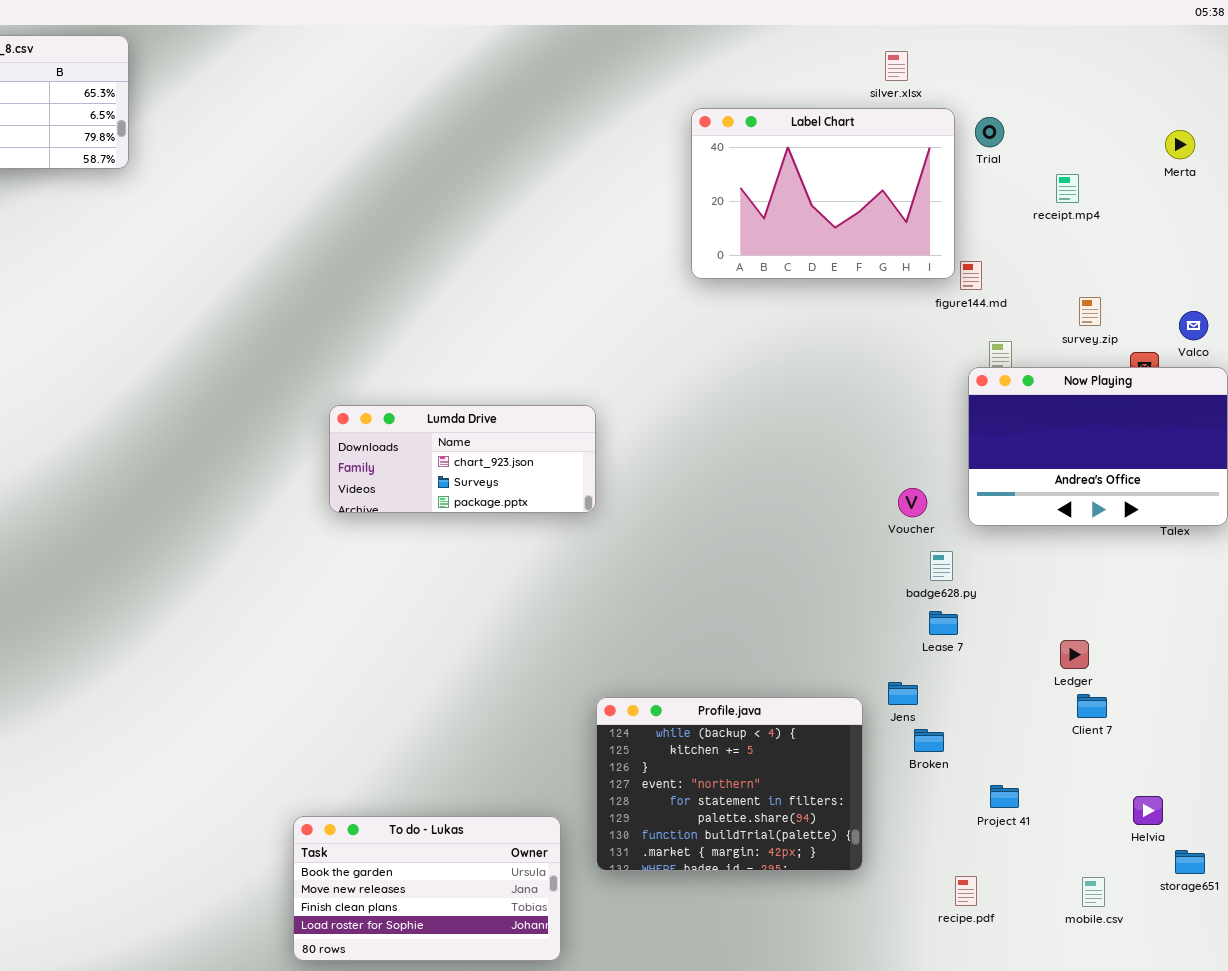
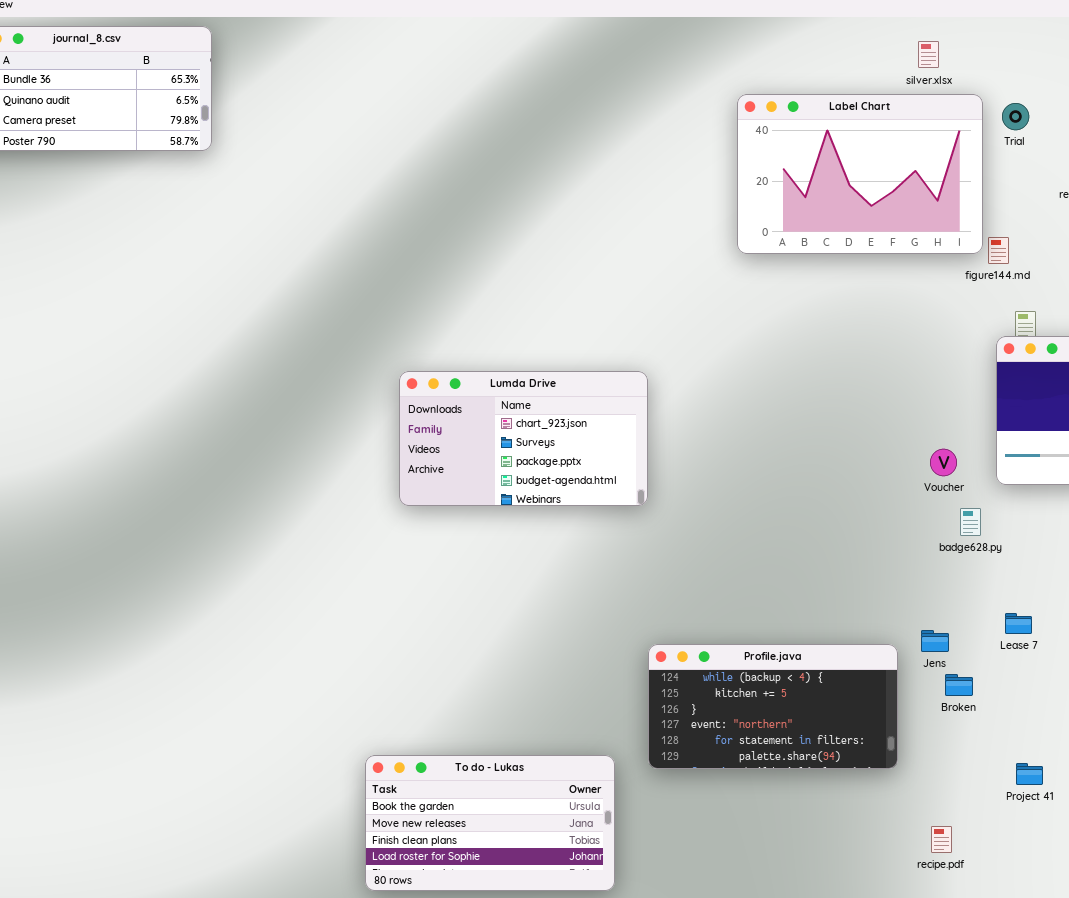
Lumda Drive: [329,405,596,513] -> [399,371,648,506], resized
Lease 7: [929,611,958,635] -> [1005,613,1032,634], moved
Profile.java: [596,697,863,871] -> [648,644,898,769], resized
Project 41: [990,785,1019,808] -> [1016,763,1043,785], moved
recipe.pdf: [955,876,977,906] -> [931,826,952,853], moved

